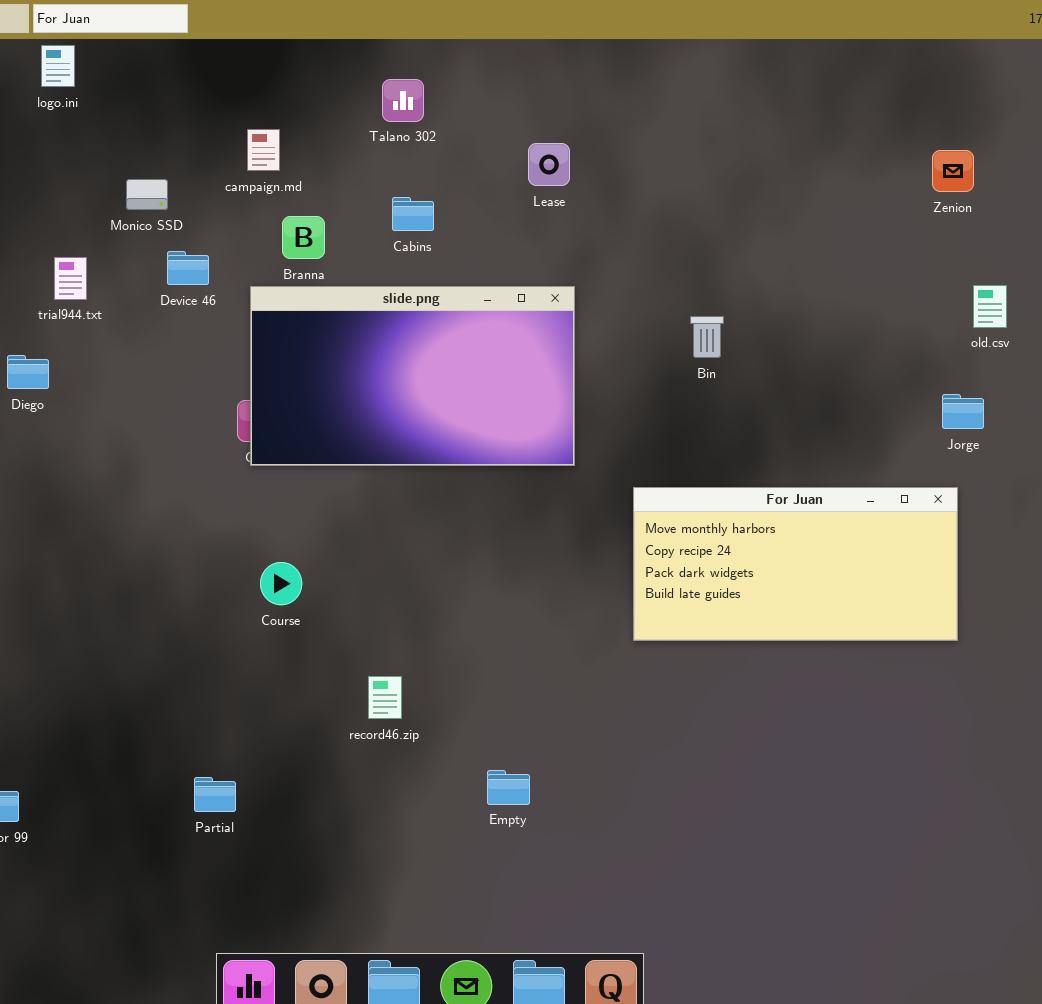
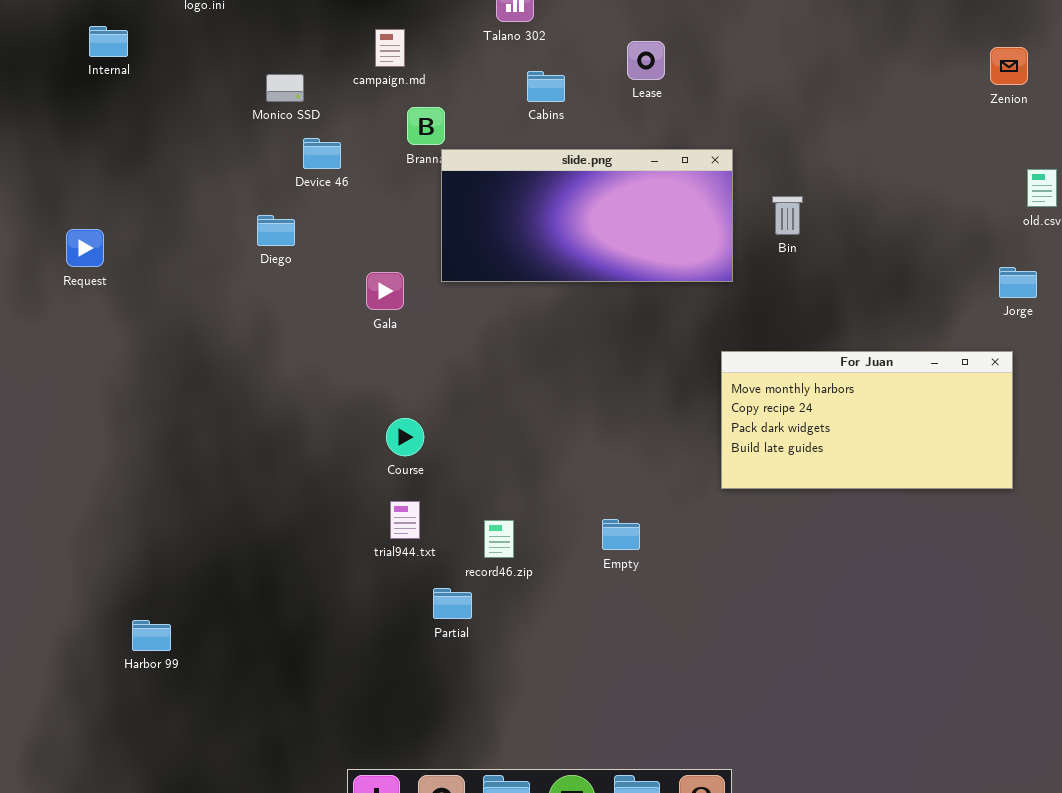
Cabins: [392,197,434,231] -> [527,71,565,102], moved
trial944.txt: [54,257,87,300] -> [390,501,420,539], moved
slide.png: [250,286,575,466] -> [441,149,733,282], moved, resized
Diego: [7,355,49,389] -> [257,215,295,246], moved
Empty: [487,770,530,805] -> [602,519,640,550], moved
Partial: [194,777,236,812] -> [433,588,472,619], moved

